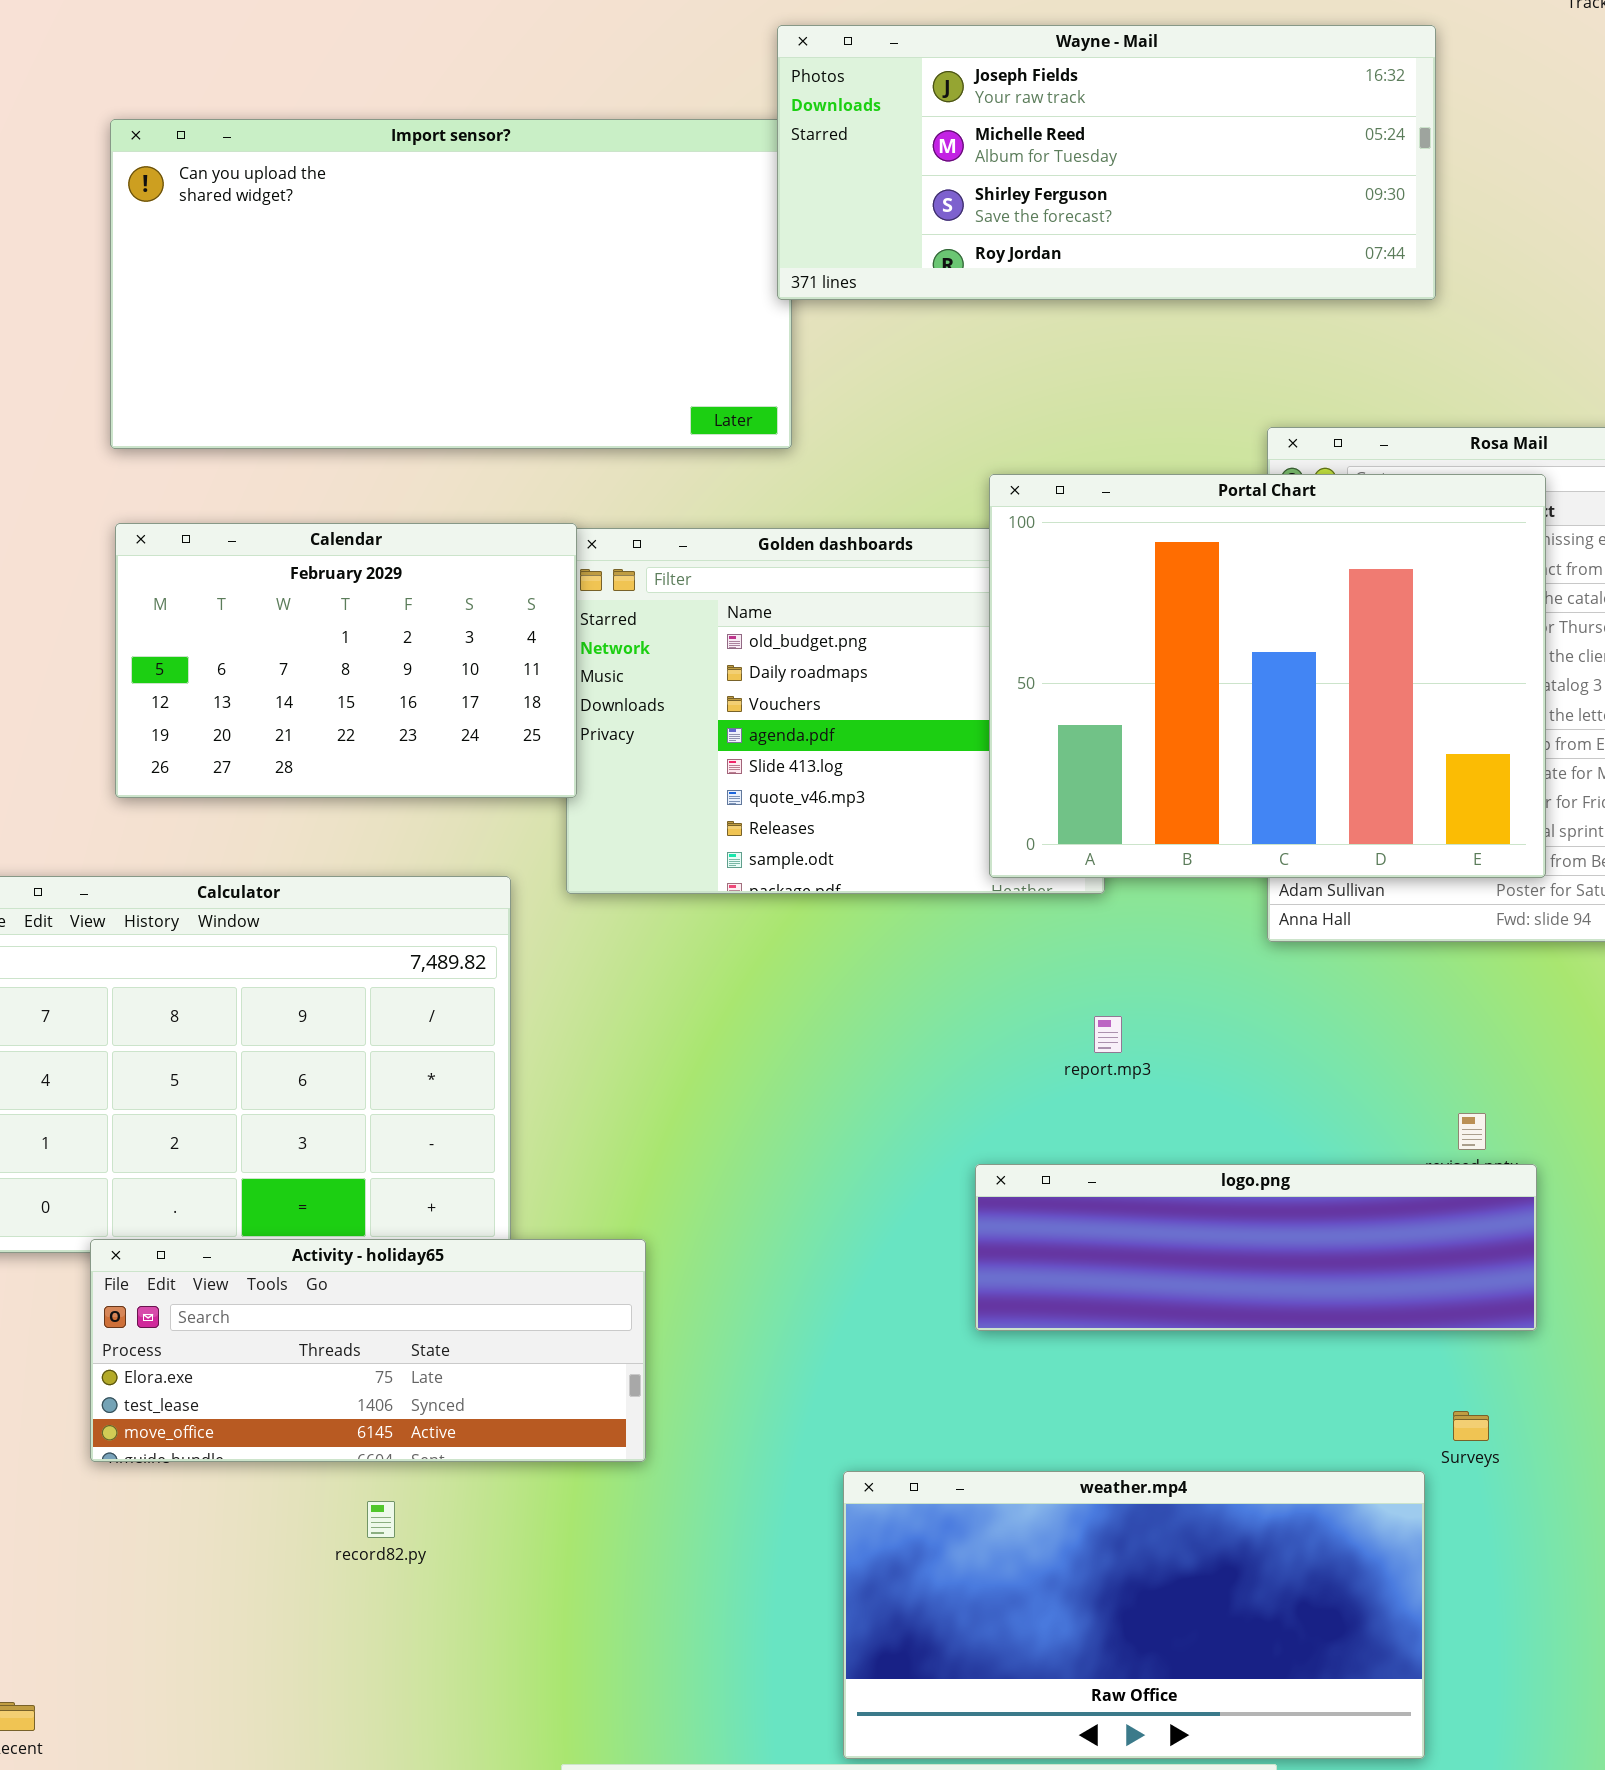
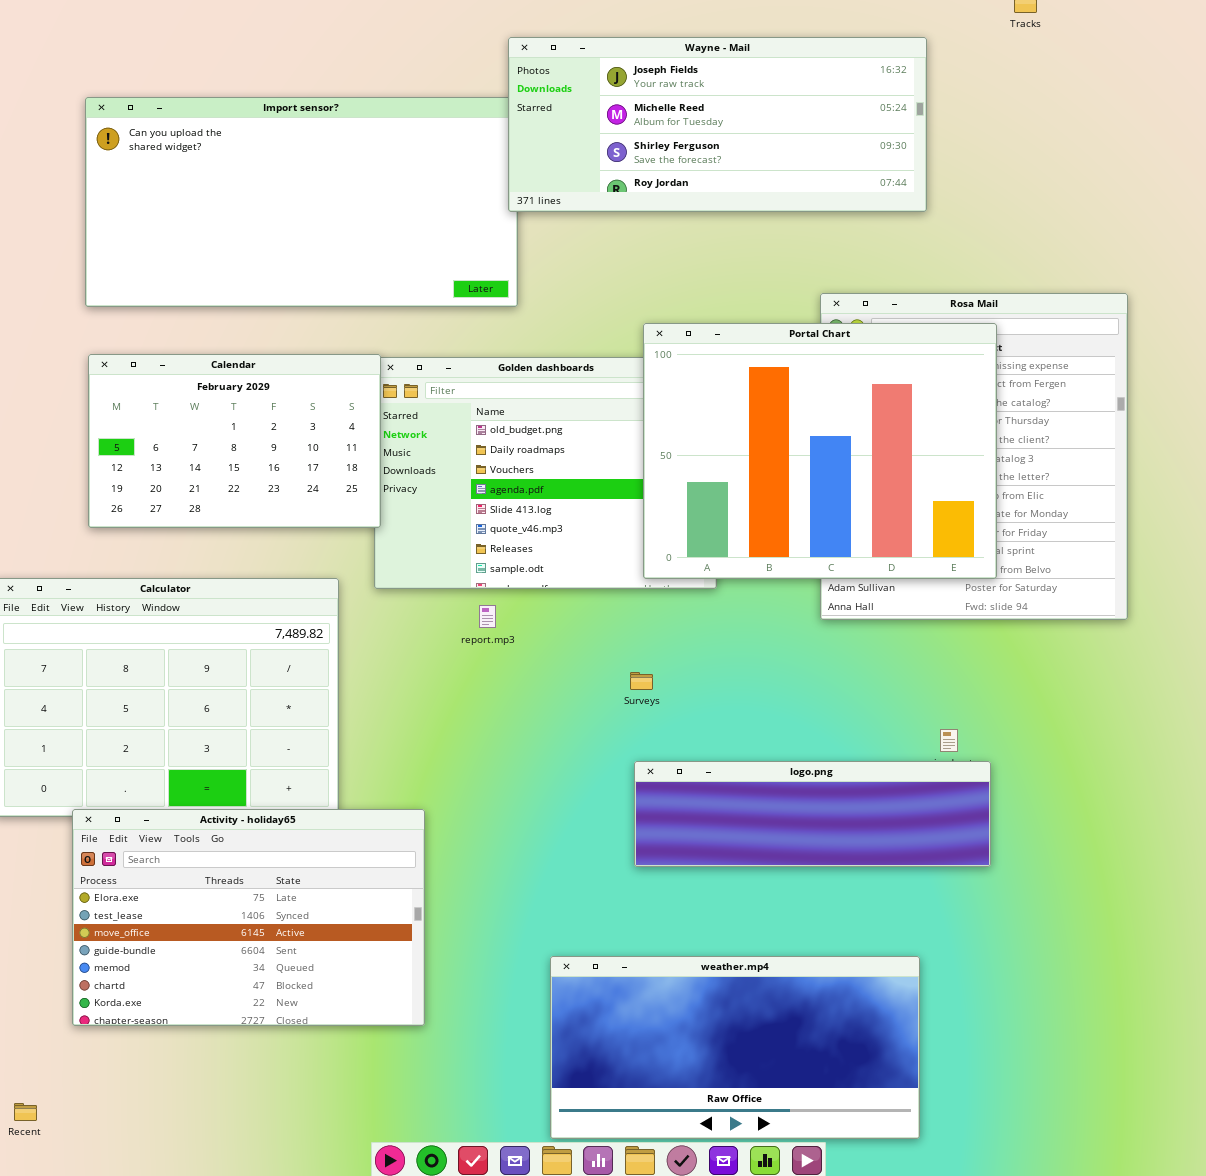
report.mp3: [1094,1016,1122,1053] -> [479,605,496,628], moved
Activity - holiday65: [90,1239,646,1462] -> [72,809,425,1026], resized
Surveys: [1453,1411,1489,1441] -> [630,672,653,690], moved

